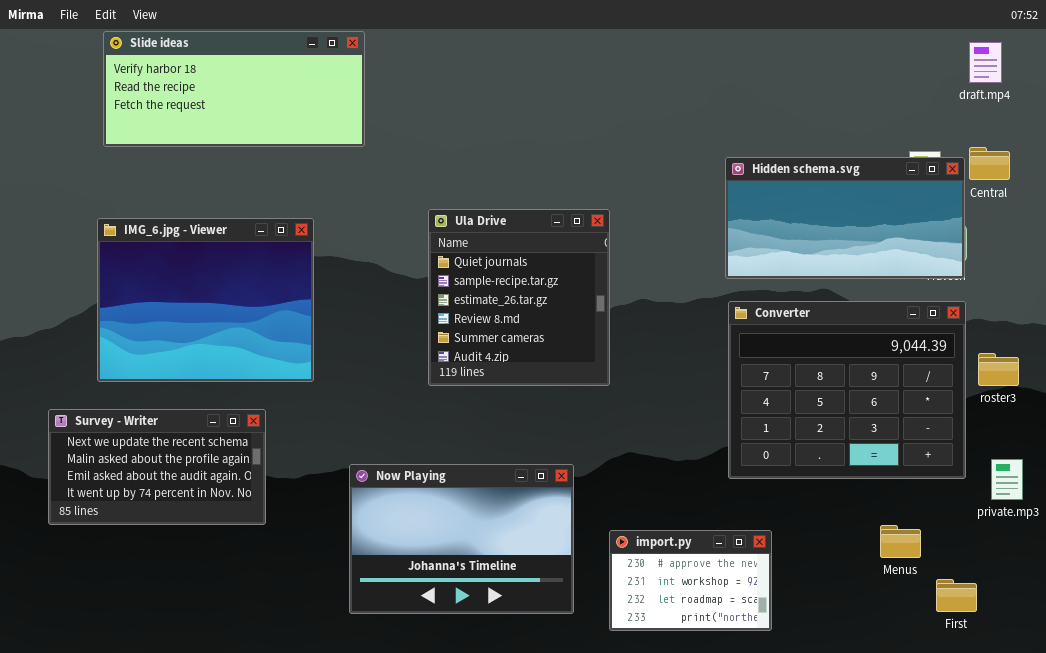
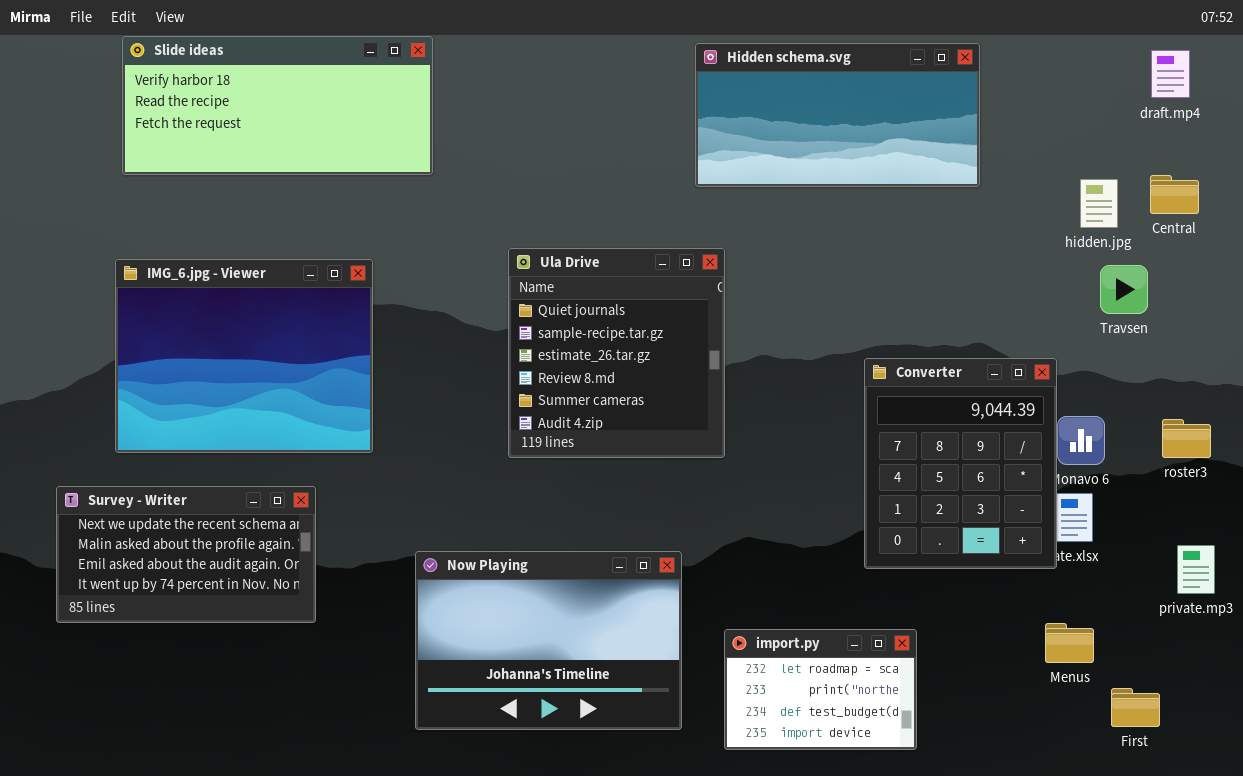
Hidden schema.svg: [725,157,965,279] -> [695,43,980,187], moved
Converter: [728,301,966,479] -> [864,358,1057,569], resized
import.py: [609,530,772,631] -> [724,629,917,750], scrolled down 2 rows

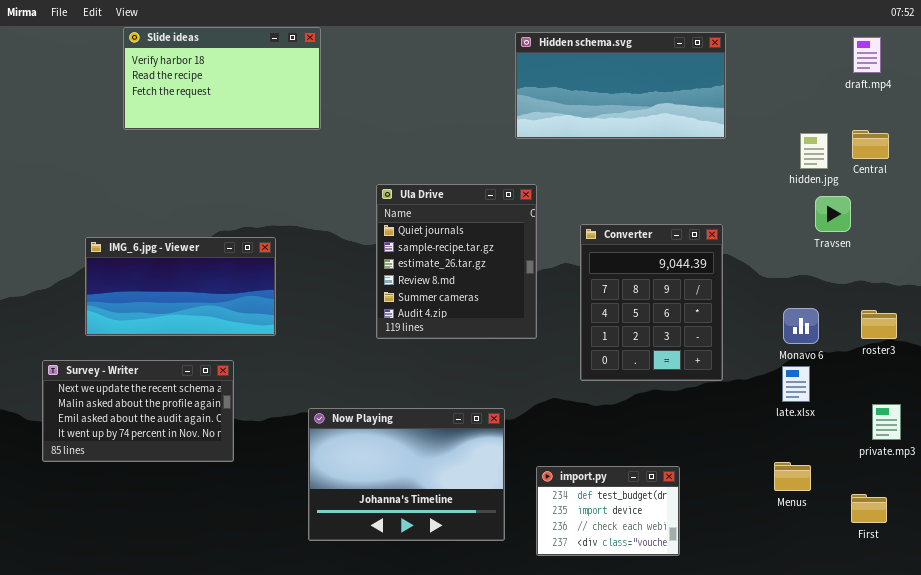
Slide ideas: [122,36,433,175] -> [123,27,321,130], resized
IMG_6.jpg - Viewer: [115,259,373,453] -> [85,237,276,336], resized
Converter: [864,358,1057,569] -> [580,224,723,381], moved
import.py: [724,629,917,750] -> [536,466,680,556], scrolled down 2 rows
First: [1111,688,1160,727] -> [851,494,887,523], moved

